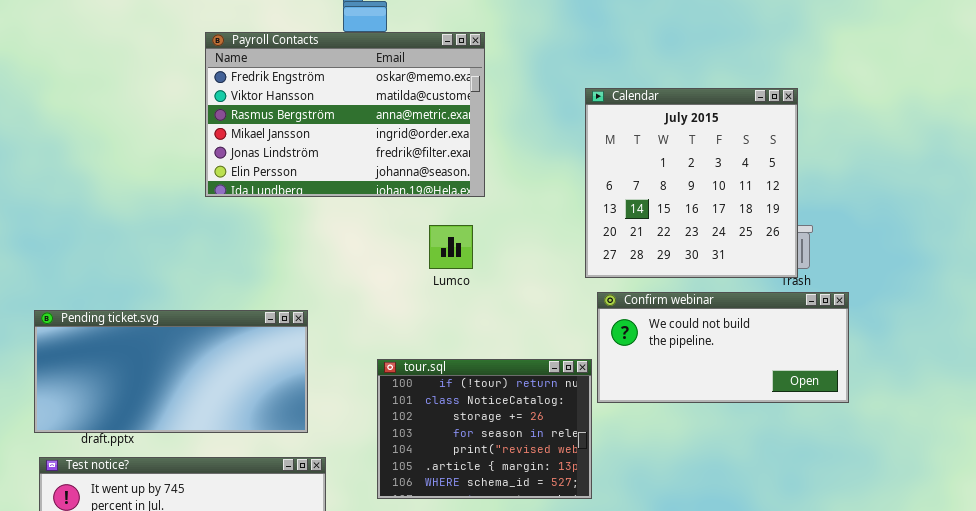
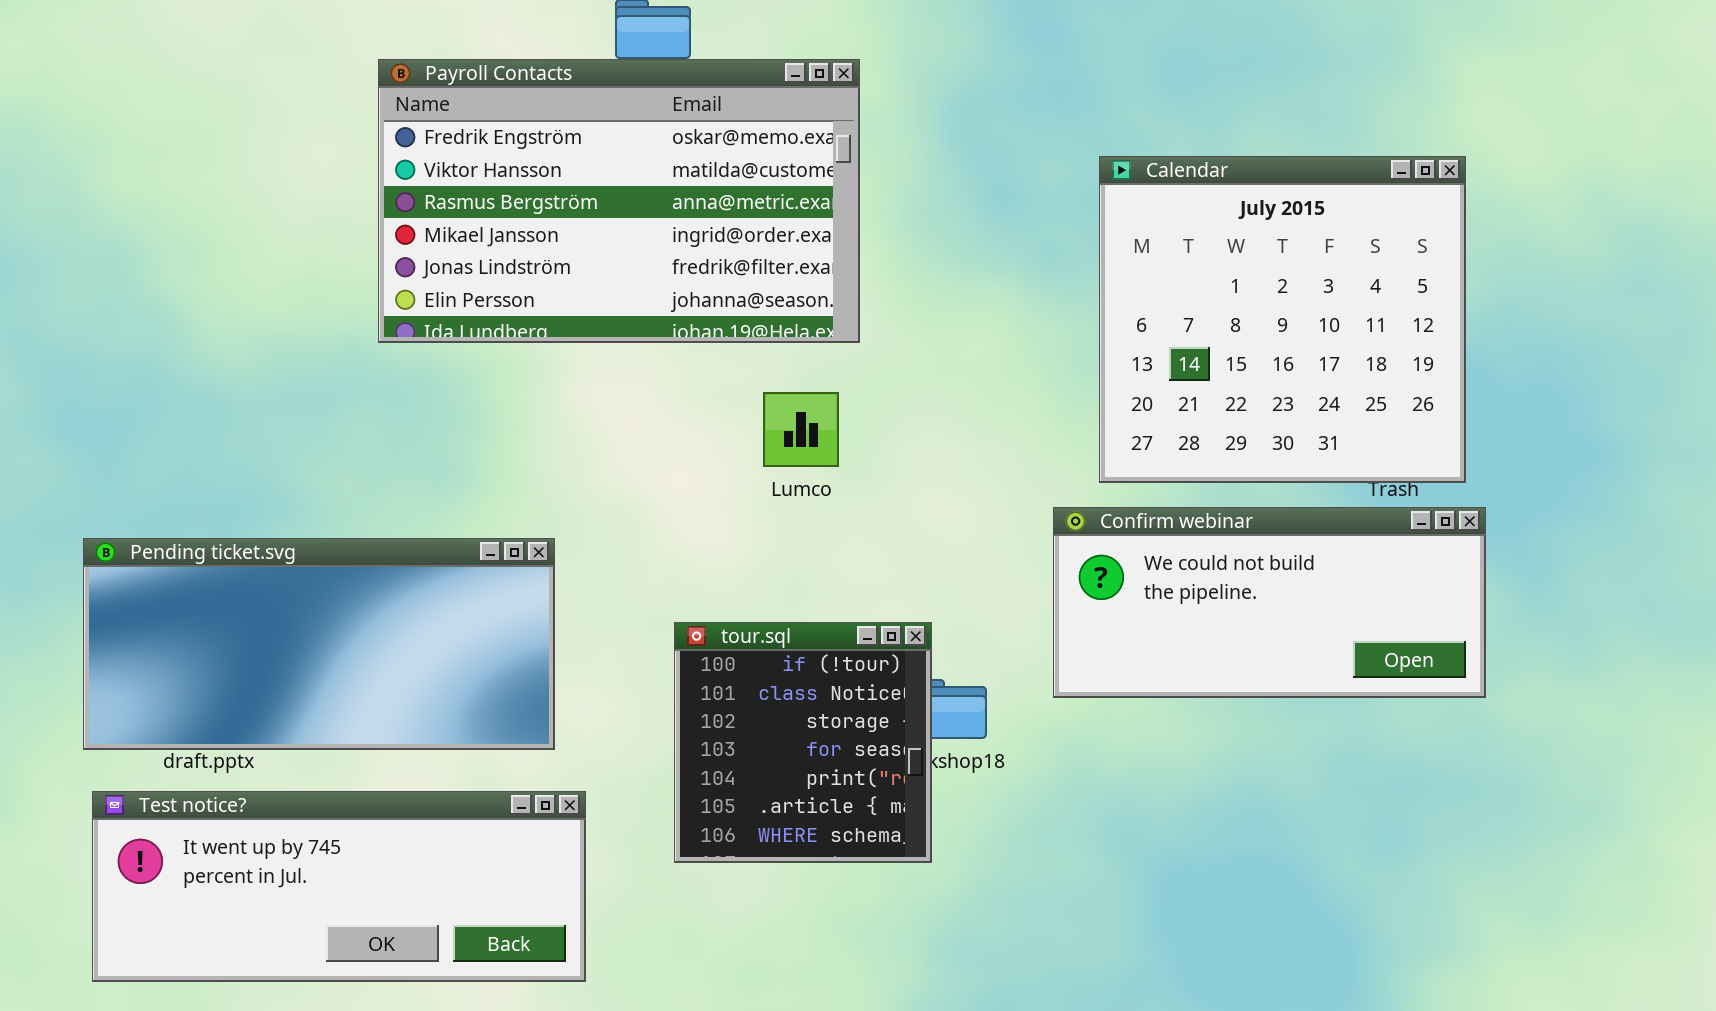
Calendar: [585,88,798,278] -> [1099,156,1466,483], moved
tour.sql: [377,359,592,499] -> [674,622,932,863], resized

